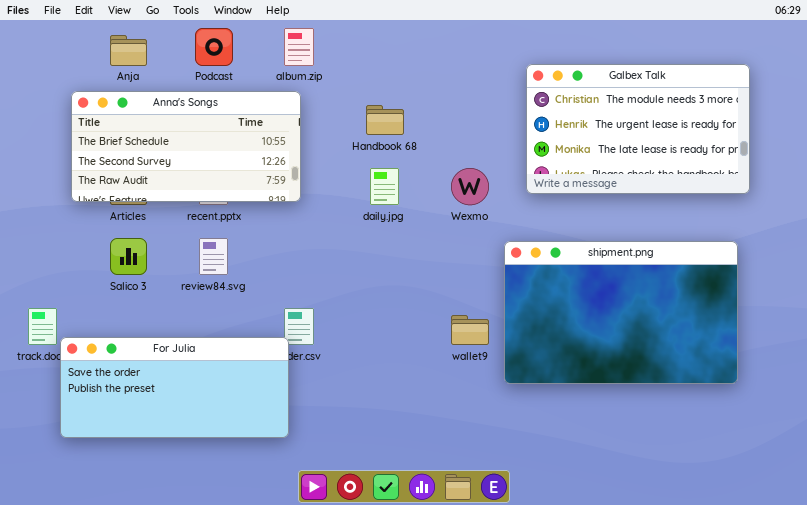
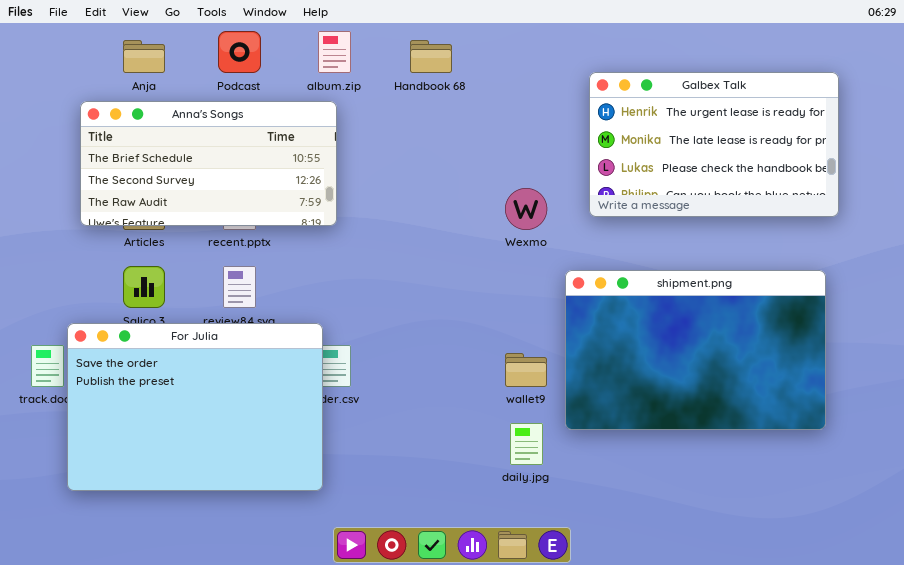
Galbex Talk: [526,64,750,194] -> [589,72,839,217], scrolled down 1 row
Handbook 68: [366,105,404,135] -> [410,40,452,73], moved
daily.jpg: [370,168,399,205] -> [510,423,543,465], moved
For Julia: [60,337,289,438] -> [67,323,323,491], resized

